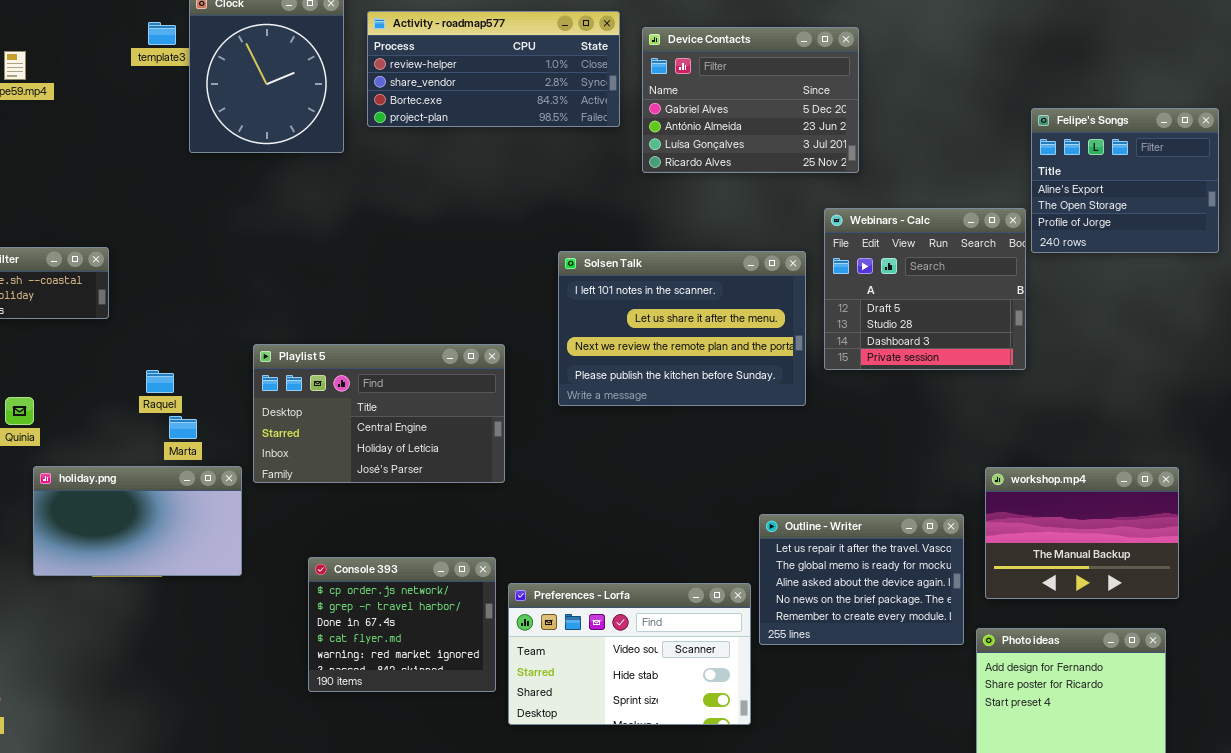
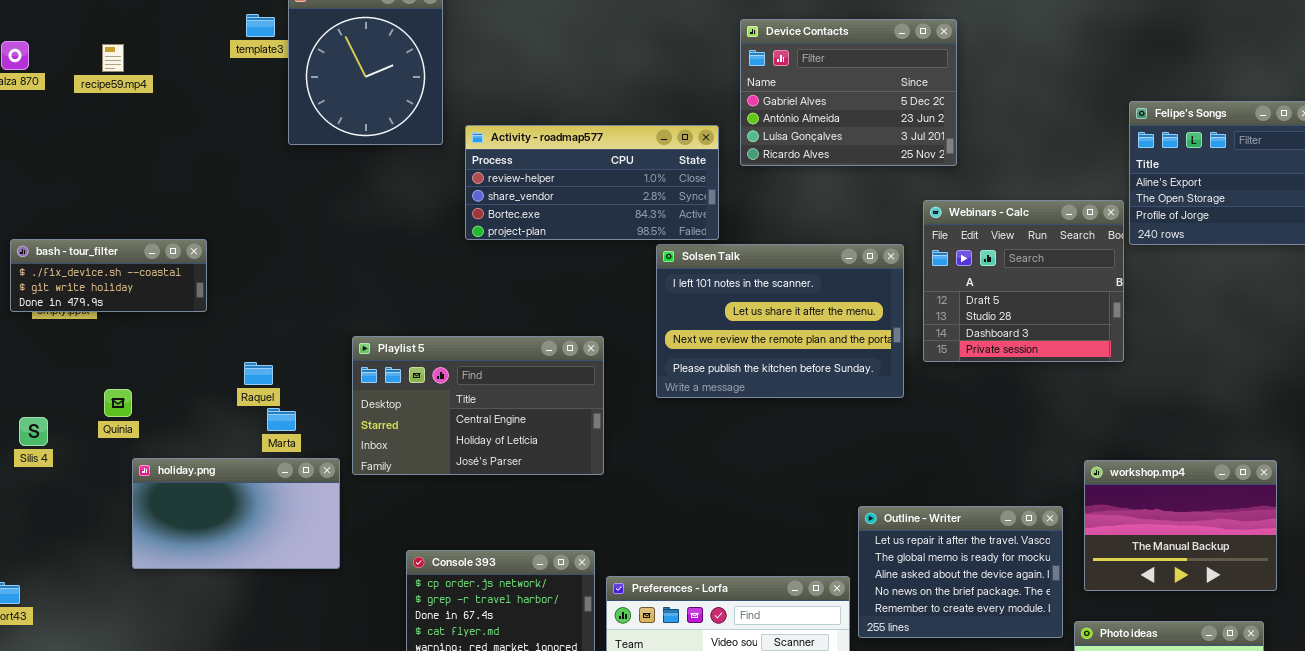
Activity - roadmap577: [367,11,620,127] -> [465,125,719,240], moved

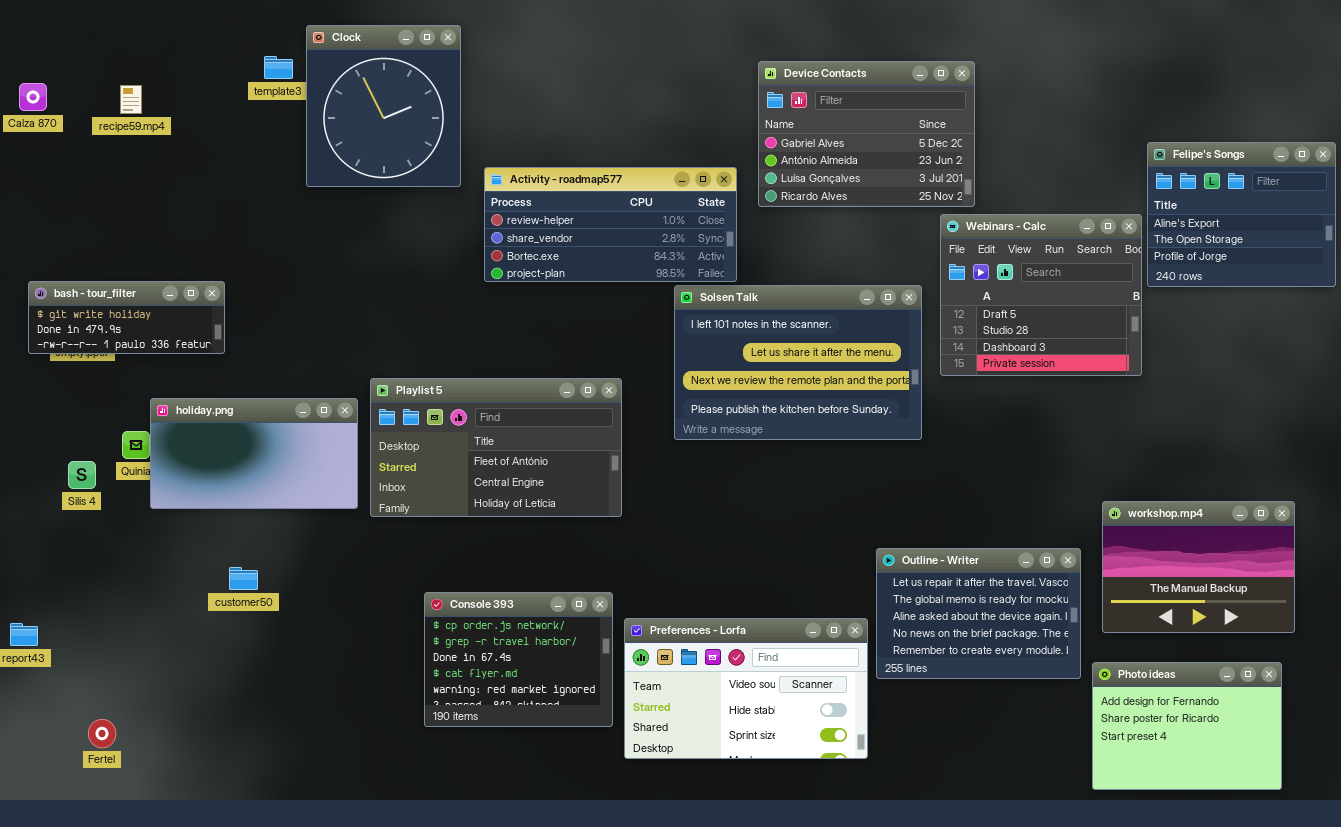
Webinars - Calc: [923,200,1124,362] -> [940,214,1142,376], moved
bash - tour_filter: [10,239,207,312] -> [28,281,225,354], scrolled down 1 row
Playlist 5: [352,336,604,475] -> [370,378,622,517], scrolled up 1 row
Silis 4: [19,417,48,446] -> [68,461,96,489], moved
holiday.png: [132,458,340,569] -> [150,398,358,509], moved

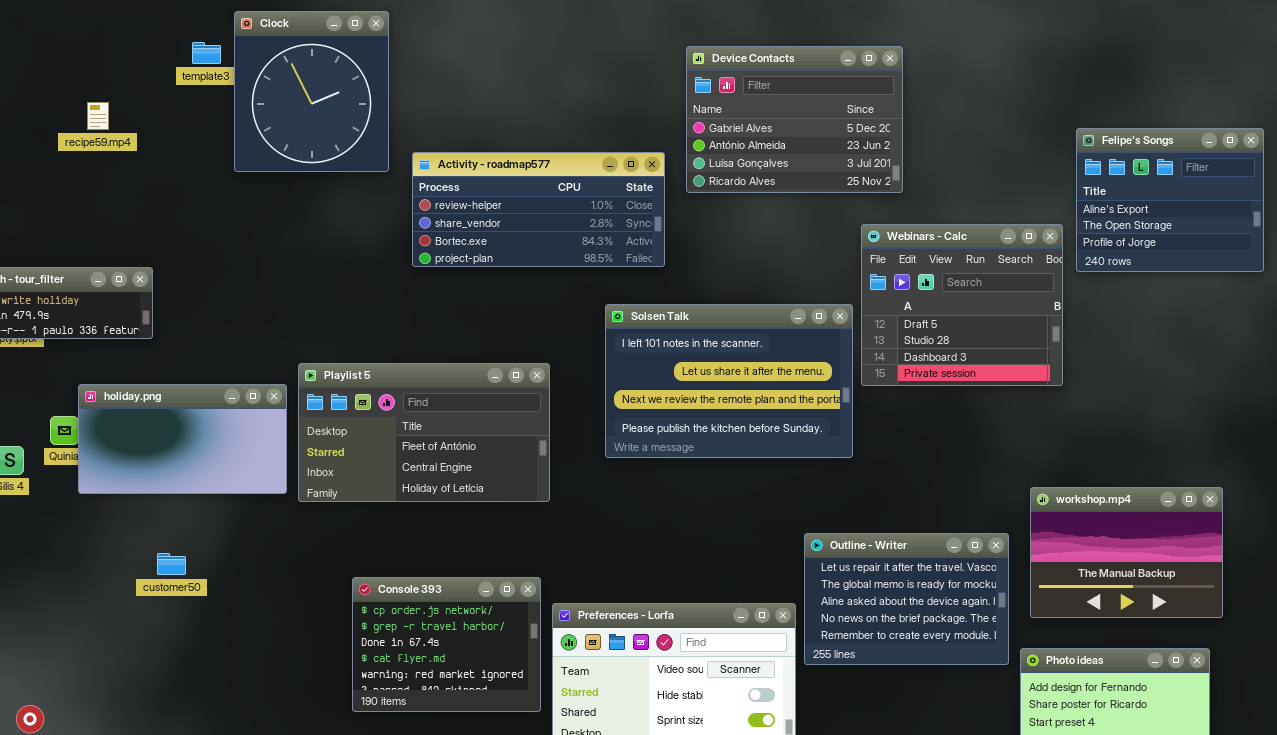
recipe59.mp4: [120,85,142,114] -> [87,102,109,130], moved
Webinars - Calc: [940,214,1142,376] -> [861,224,1063,386], moved
Solsen Talk: [674,285,922,440] -> [605,304,853,458], moved

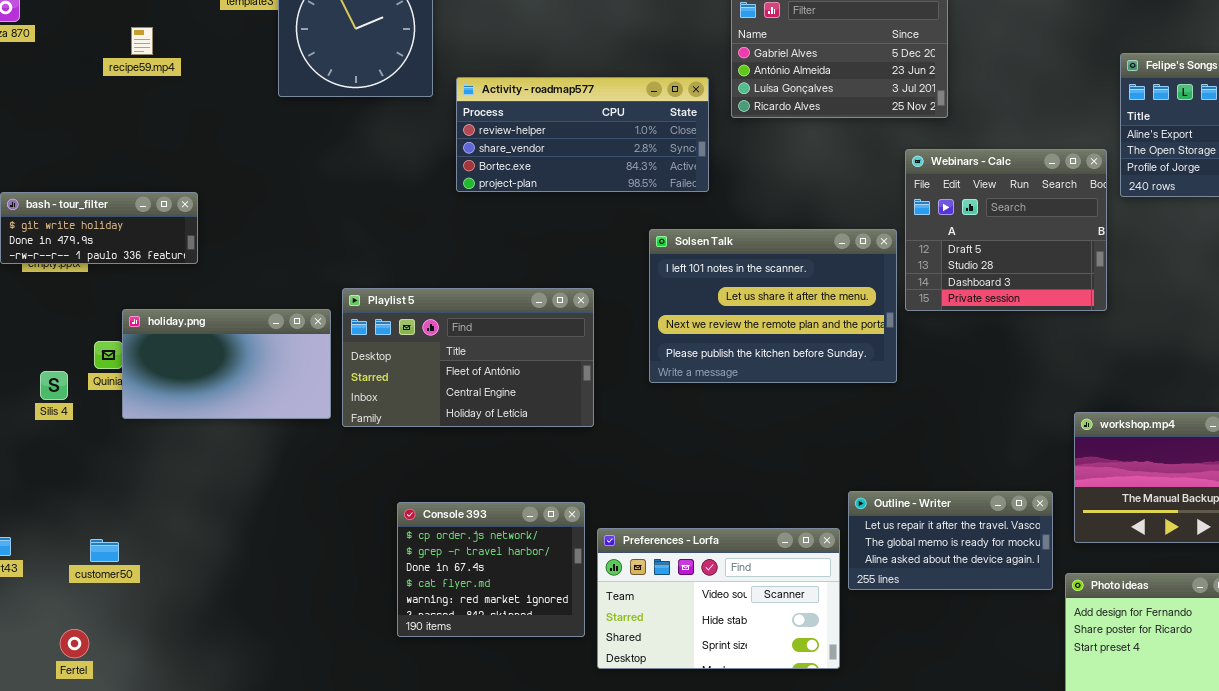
Outline - Writer: [804,533,1009,665] -> [848,491,1053,590], resized
customer50: [157,553,186,575] -> [90,539,119,562], moved

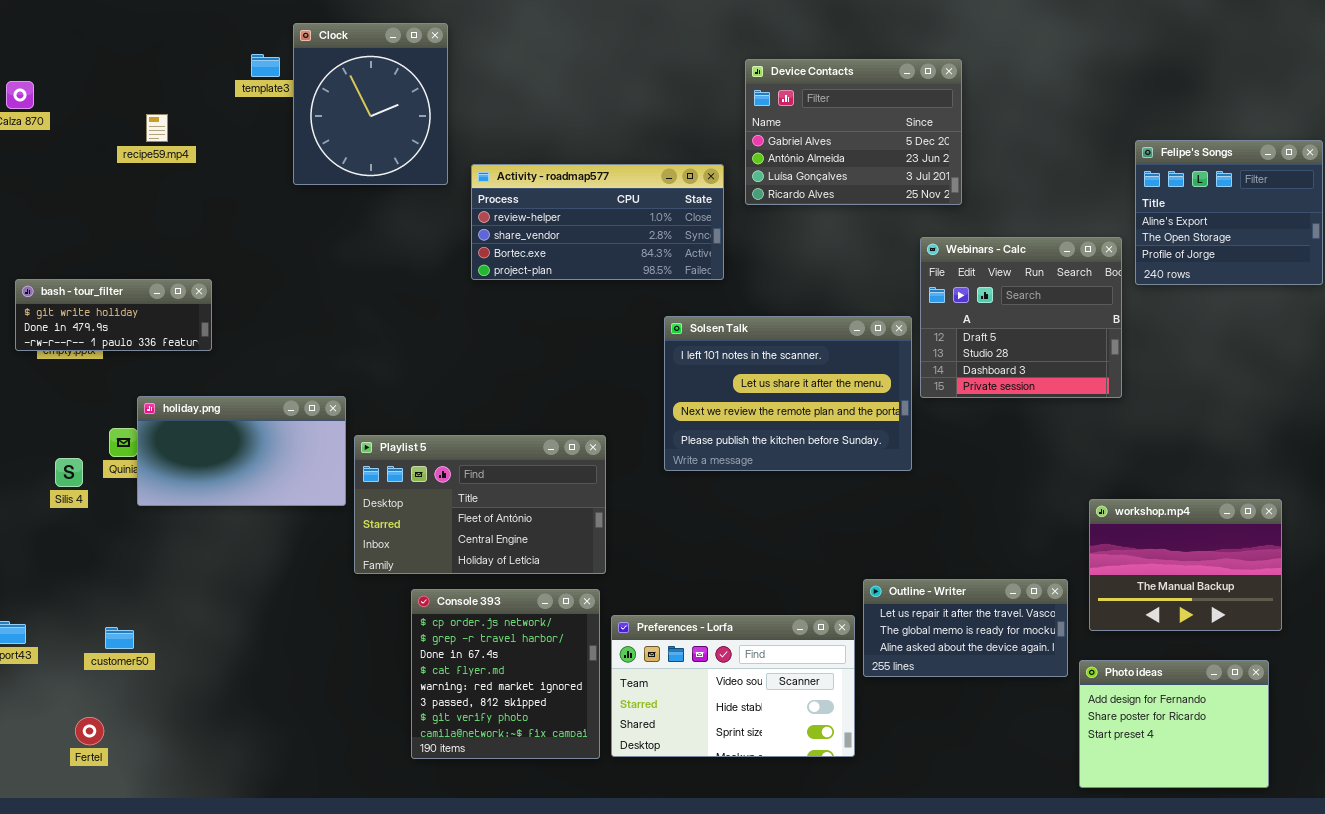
Playlist 5: [342,288,594,427] -> [354,435,606,574], moved
Console 393: [397,502,585,637] -> [411,589,600,759], resized

